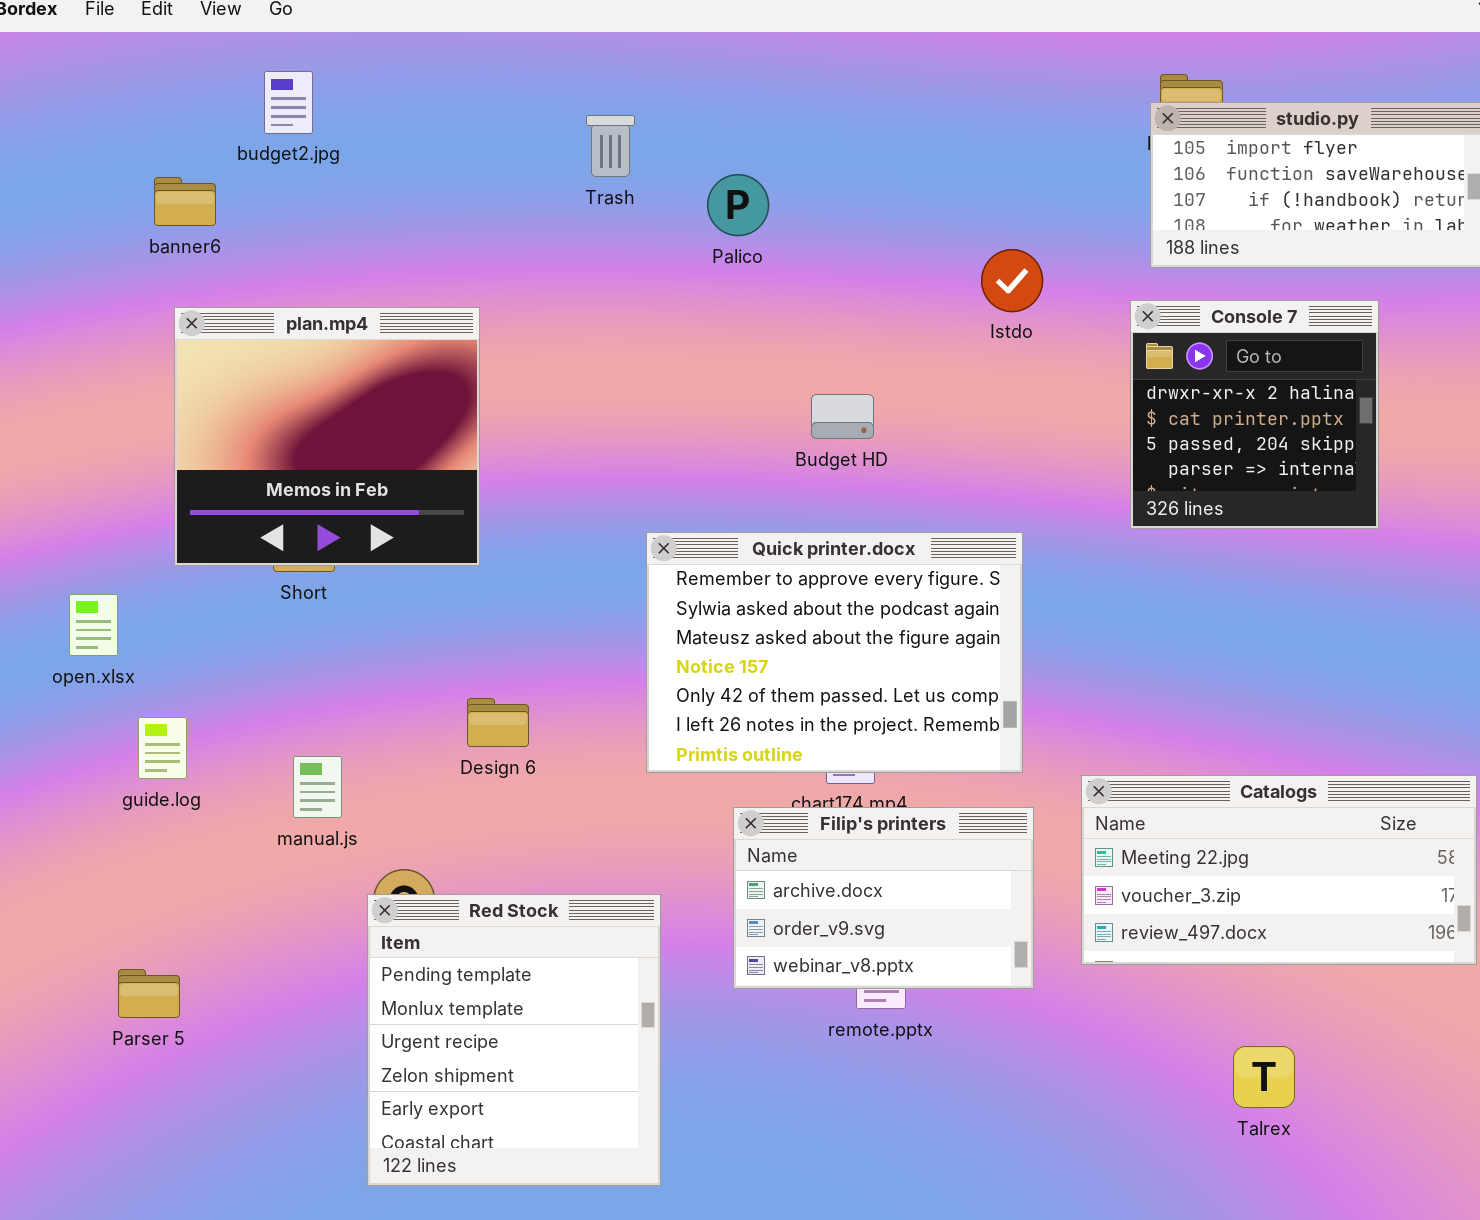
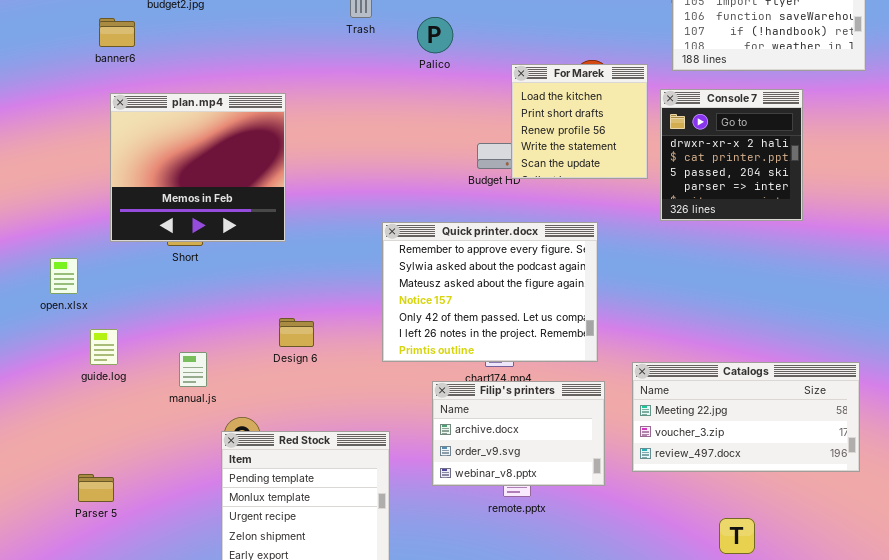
For Marek: none -> [511,64,648,179], opened

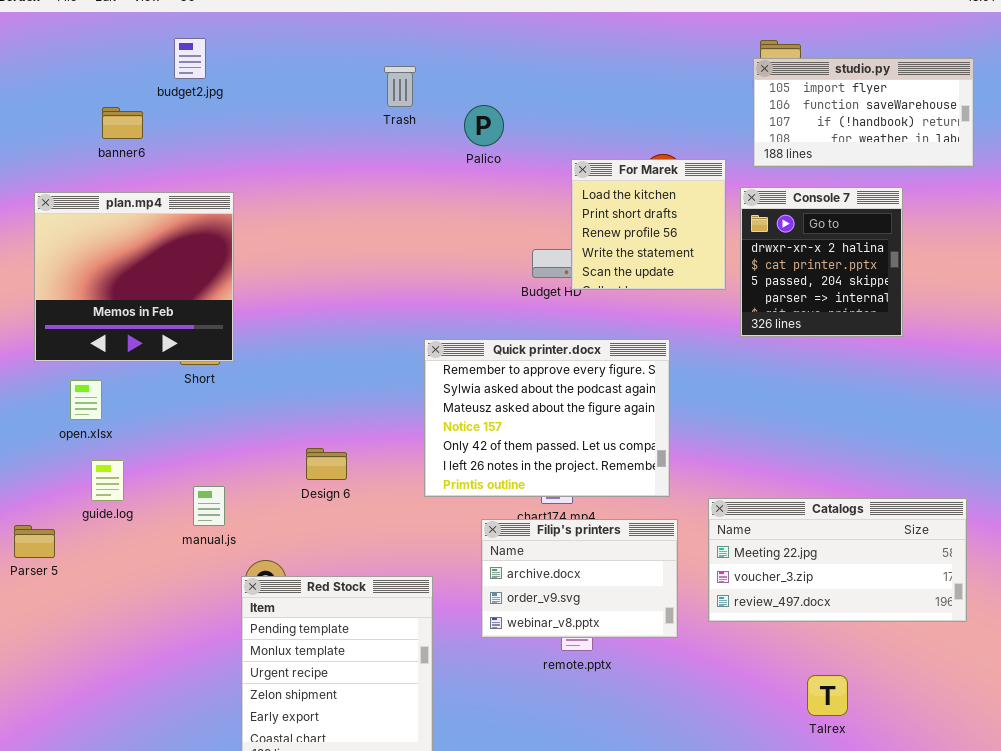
plan.mp4: [110,93,286,242] -> [34,192,234,362], moved
open.xlsx: [50,258,78,294] -> [70,380,102,420], moved
Parser 5: [78,474,114,502] -> [14,525,55,558], moved

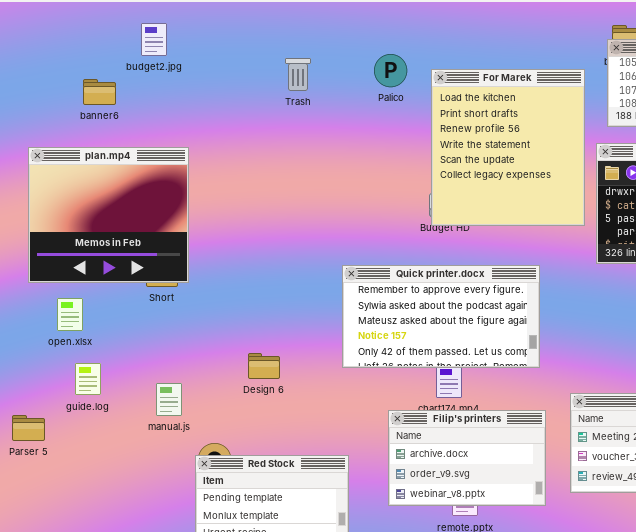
Trash: [384,66,416,107] -> [285,58,311,91], moved
Palico: [464,105,504,146] -> [374,54,407,87], moved
For Marek: [571,159,726,290] -> [431,69,585,226], resized
Quick printer.docx: [424,339,670,497] -> [342,265,540,368], resized

